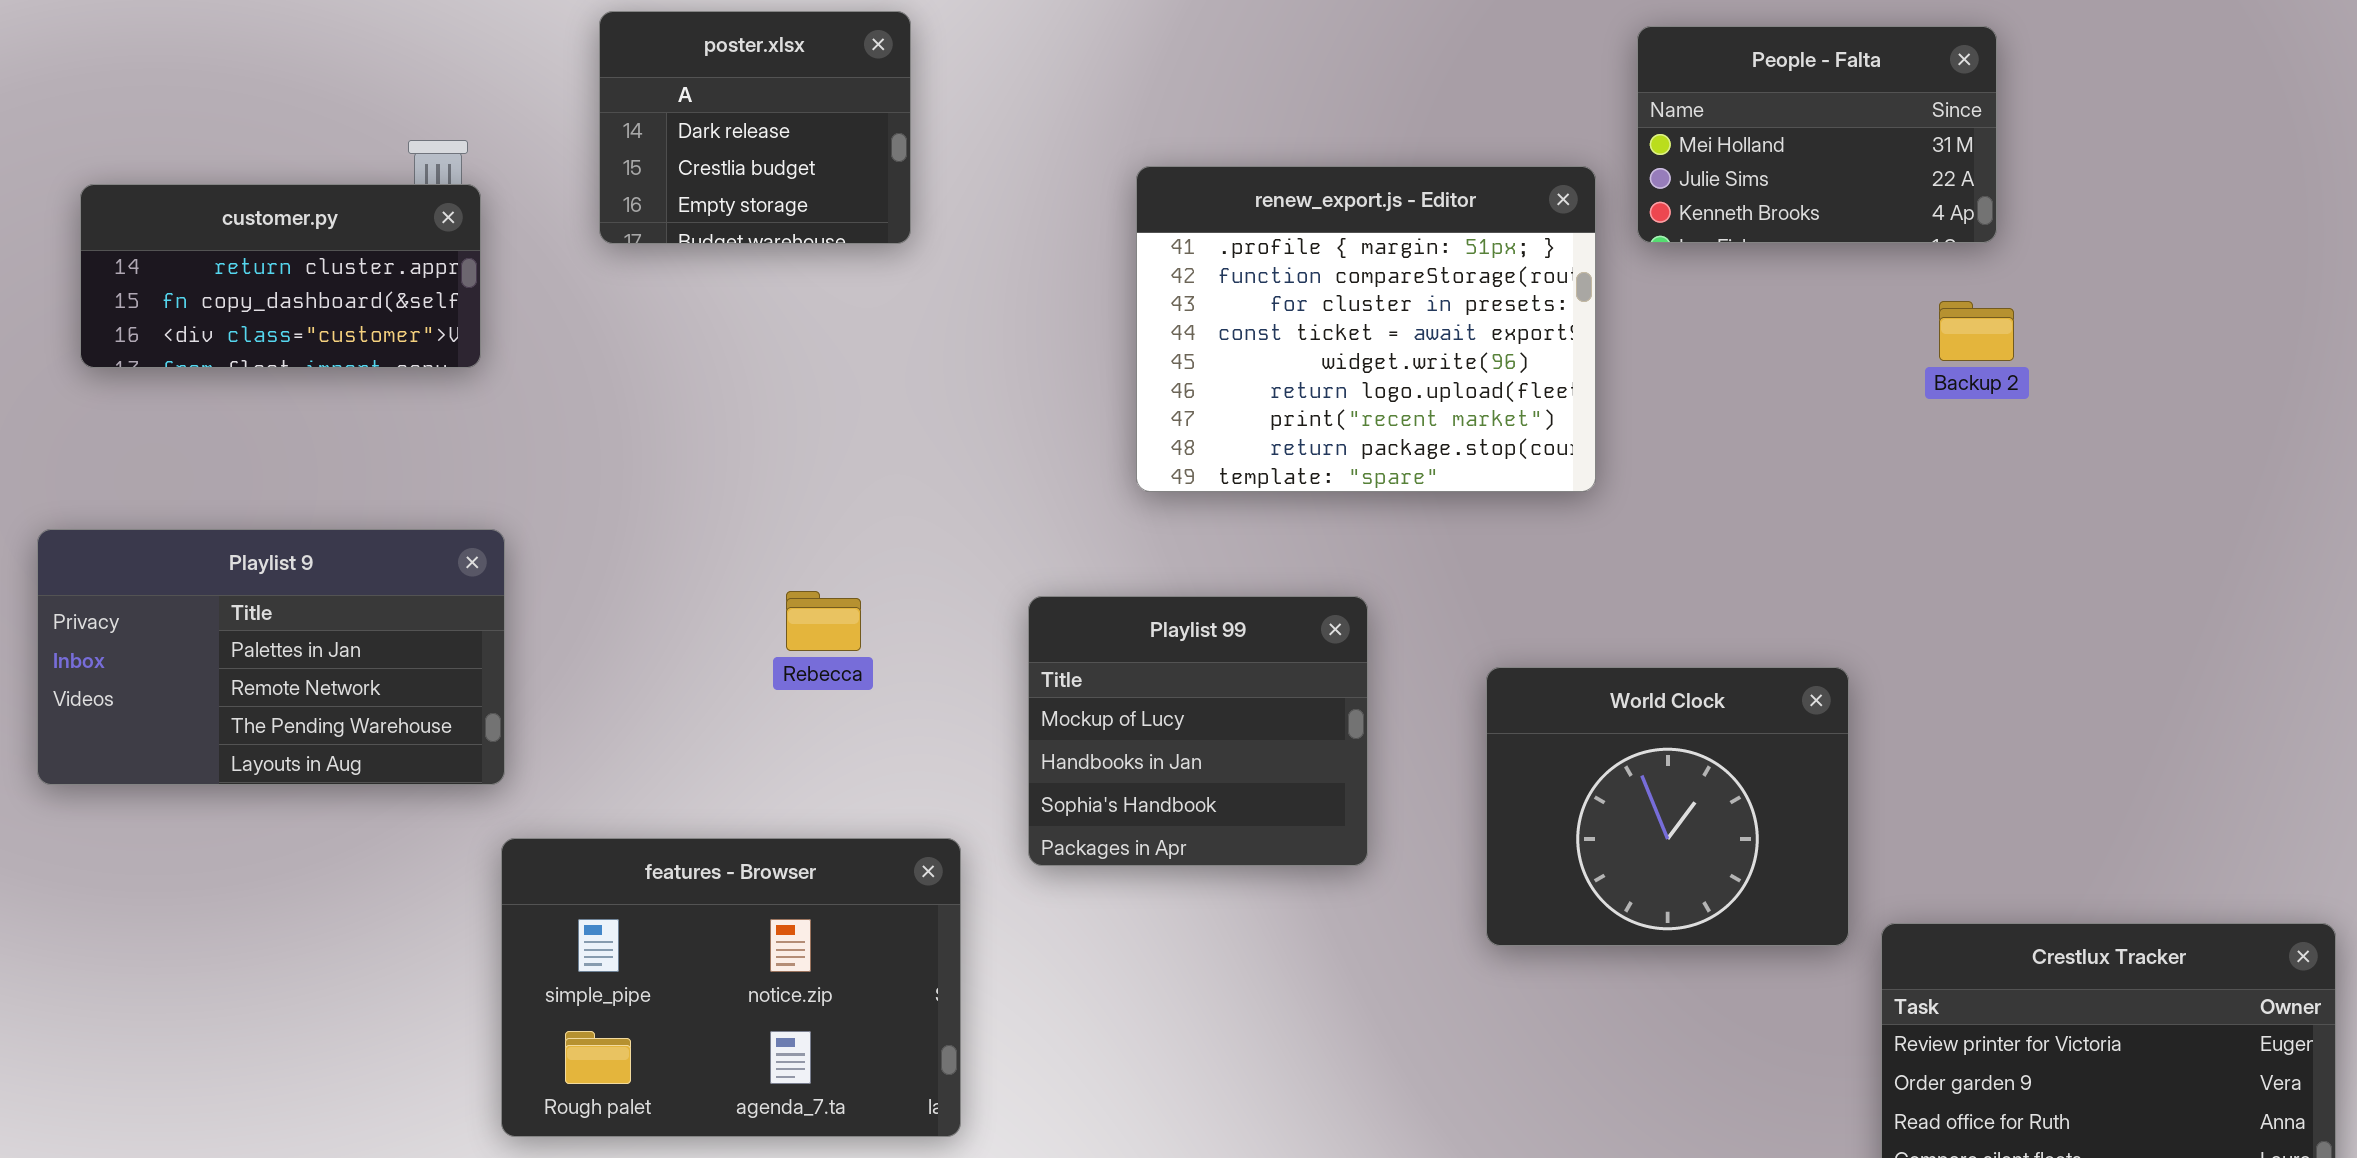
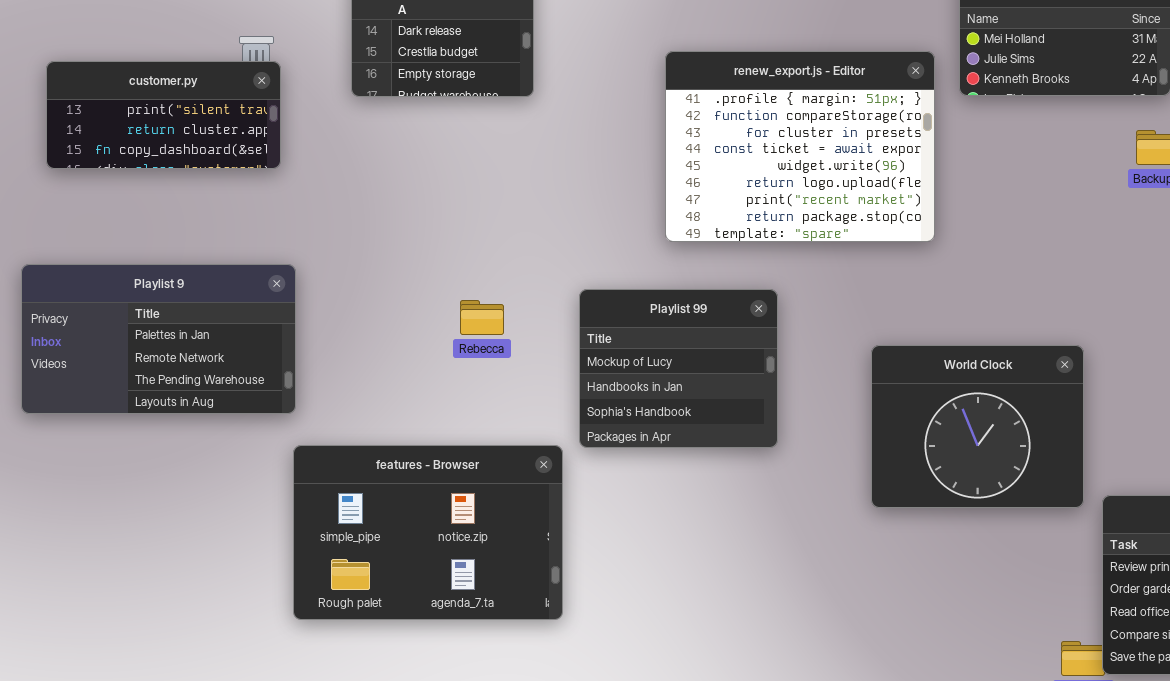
customer.py: [80,184,481,368] -> [46,61,281,169], scrolled up 1 row
Playlist 99: [1028,596,1368,866] -> [579,289,778,448], moved

